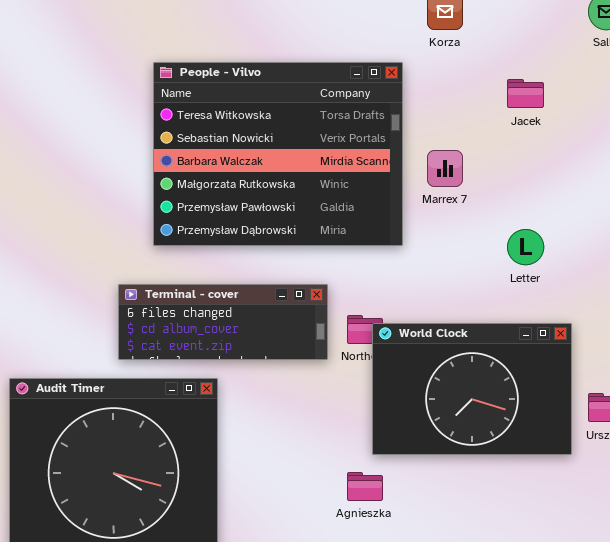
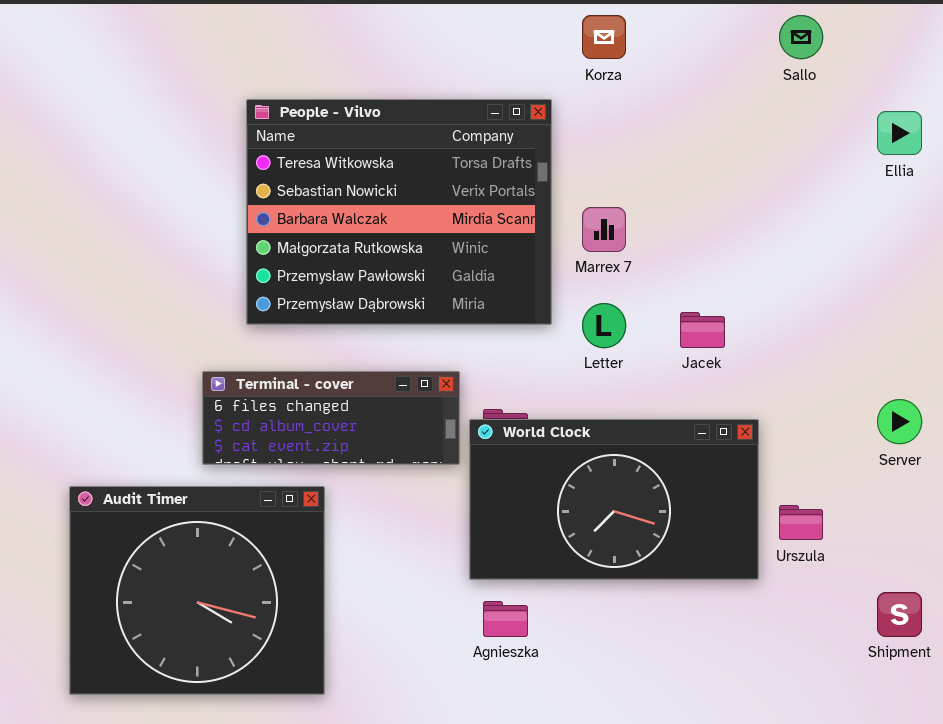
Jacek: [507,79,544,108] -> [680,312,725,348], moved
Letter: [507,229,544,265] -> [582,303,626,348], moved
World Clock: [372,323,572,455] -> [469,419,759,580], resized

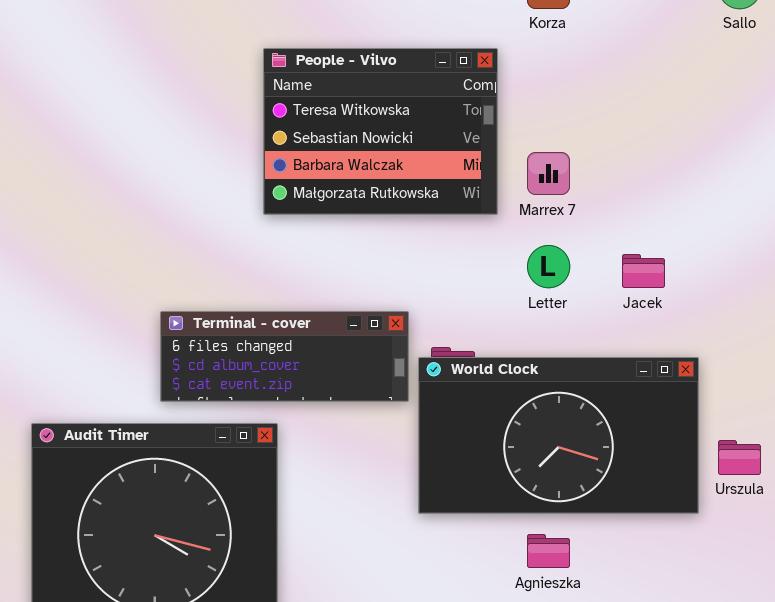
People - Vilvo: [246,99,552,325] -> [263,48,498,215], resized
Agnieszka: [483,601,528,637] -> [527,534,570,568], moved

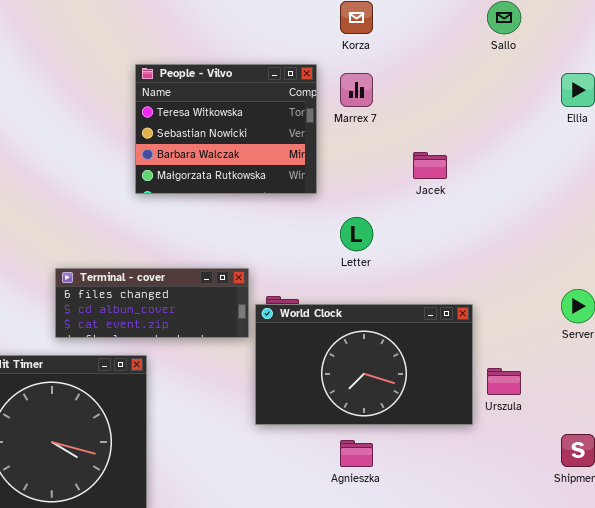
Marrex 7: [527,152,570,195] -> [340,73,373,107], moved
Jacek: [622,254,665,288] -> [413,152,447,179], moved

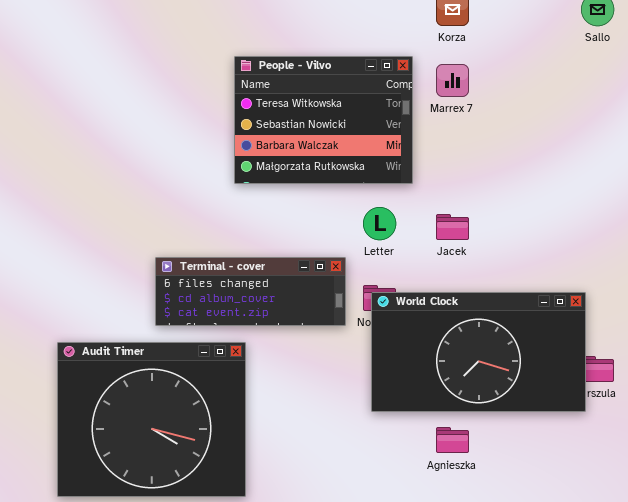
Jacek: [413,152,447,179] -> [436,214,469,240], moved
Letter: [340,217,373,251] -> [363,207,396,240], moved
World Clock: [255,304,473,425] -> [371,292,586,412], moved

